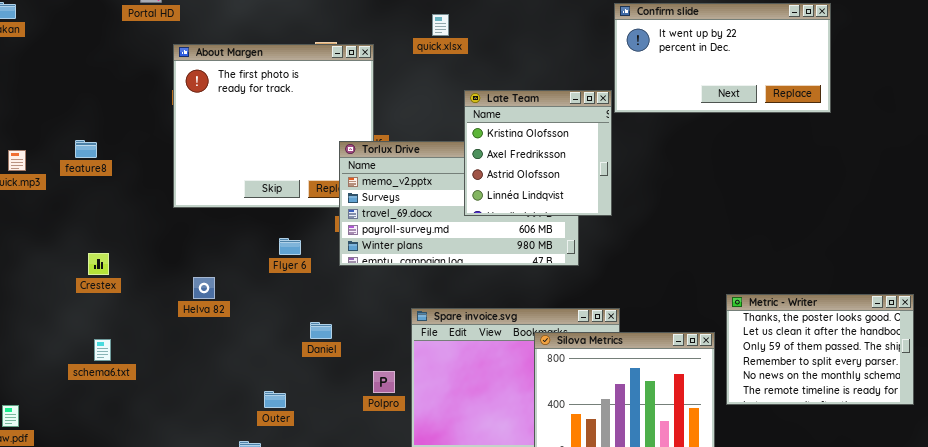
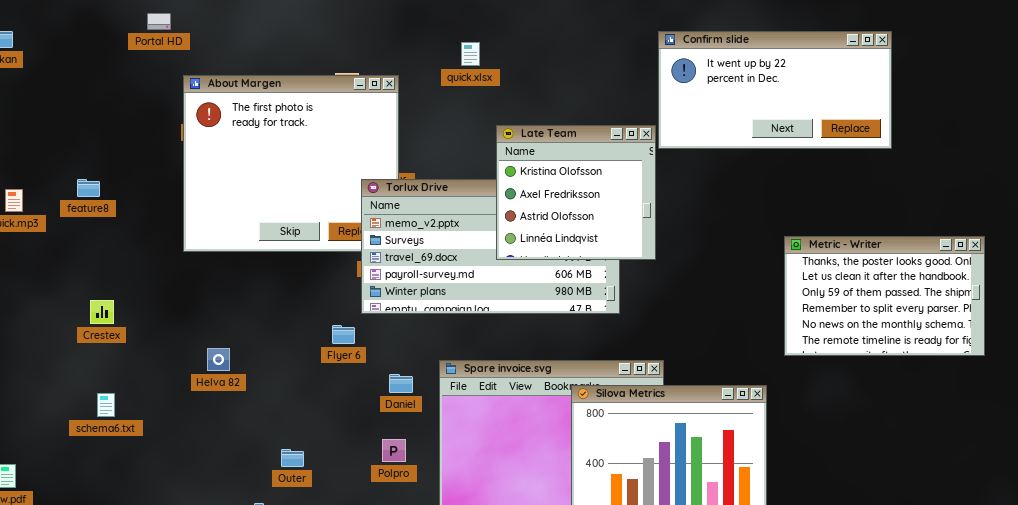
Flyer 6: [279,238,301,255] -> [332,325,355,344], moved
Helva 82: [193,277,215,299] -> [207,348,230,371], moved
Metric - Writer: [726,294,914,405] -> [784,236,985,356], moved
Daniel: [310,322,332,339] -> [389,374,413,393], moved
Polpro: [373,371,395,393] -> [382,439,406,462], moved

